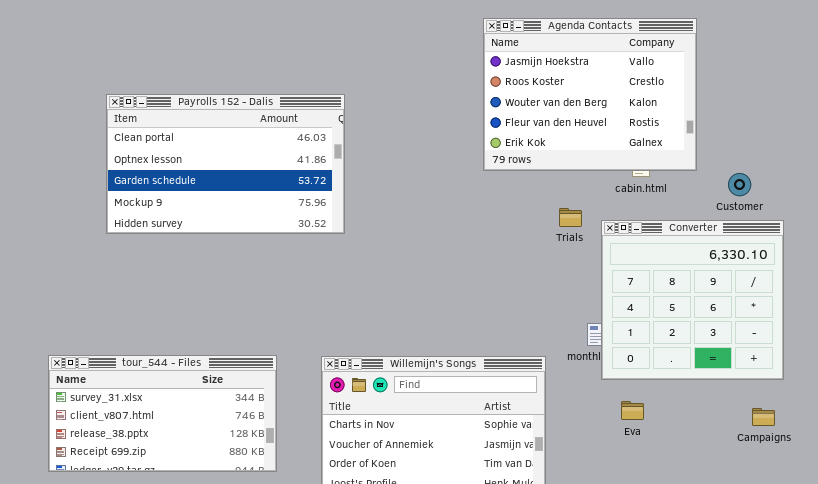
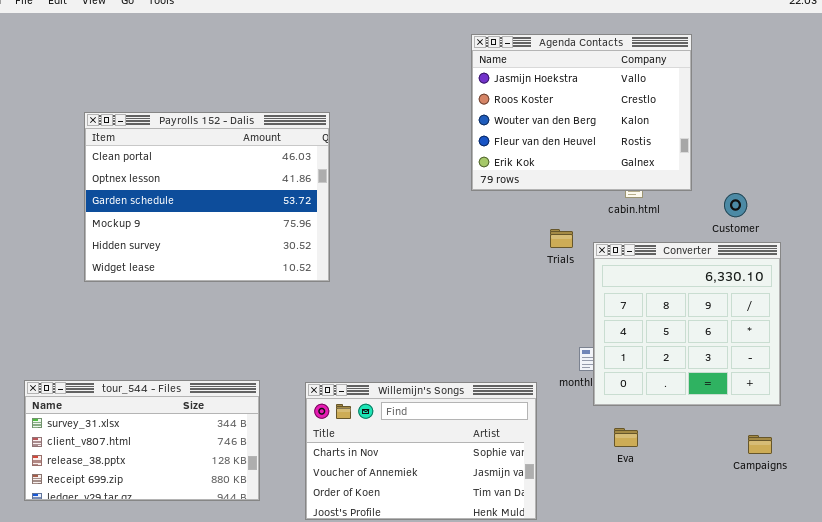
Payrolls 152 - Dalis: [106,94,345,234] -> [84,112,330,282], resized

